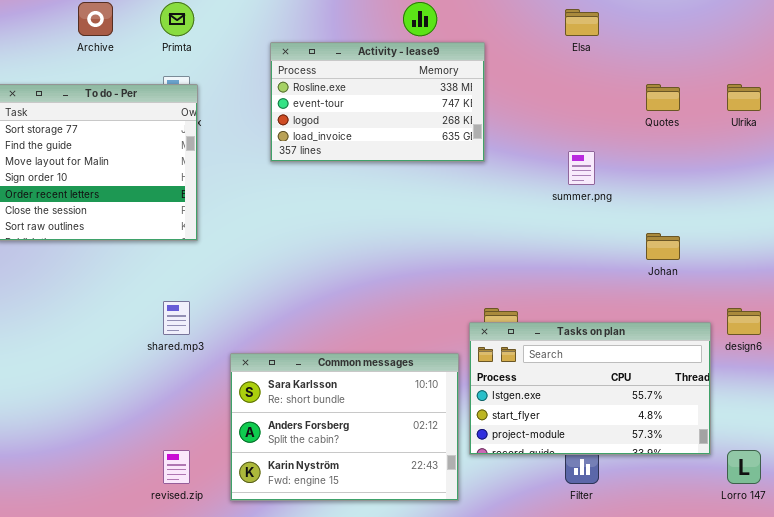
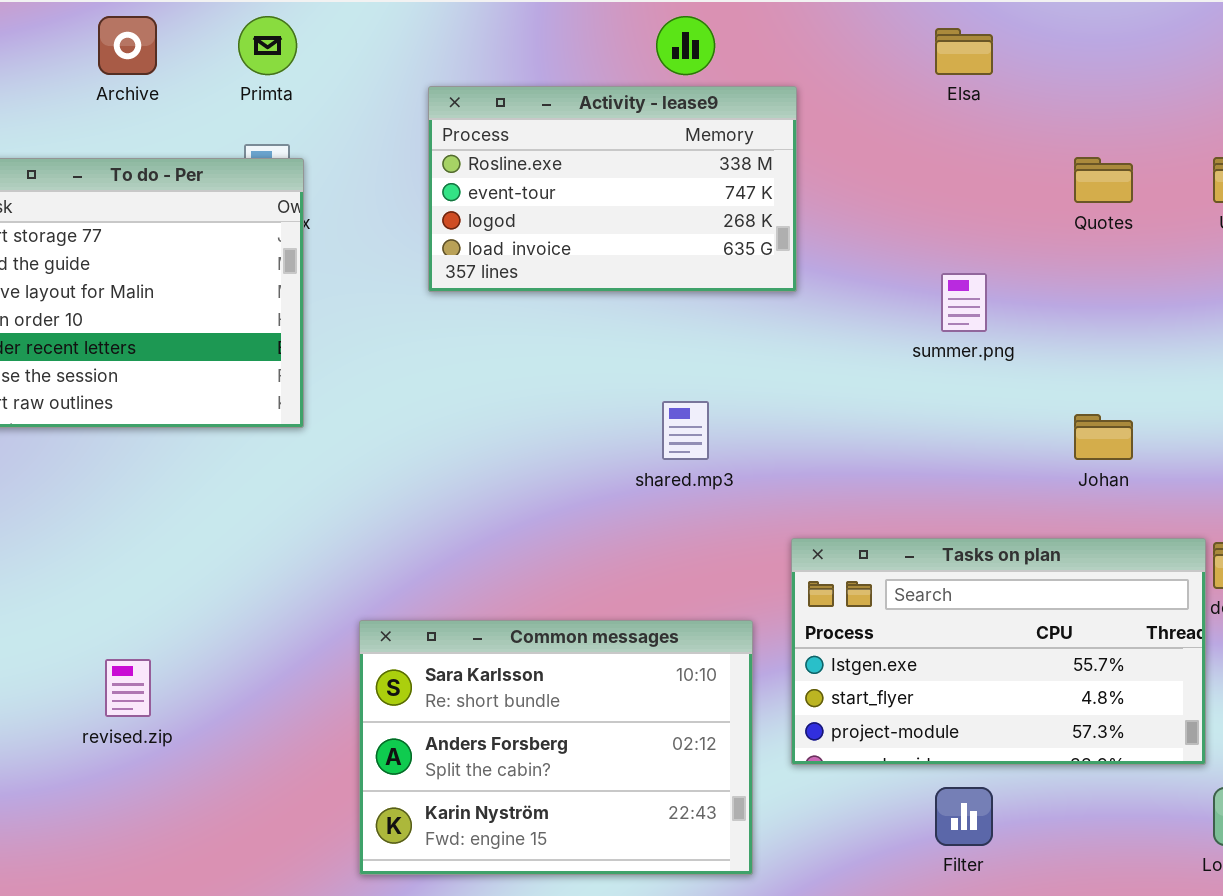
shared.mp3: [163,301,190,335] -> [662,401,709,460], moved
Tasks on plan: [469,322,711,455] -> [791,538,1206,765], moved
revised.zip: [163,450,190,484] -> [105,659,151,717], moved

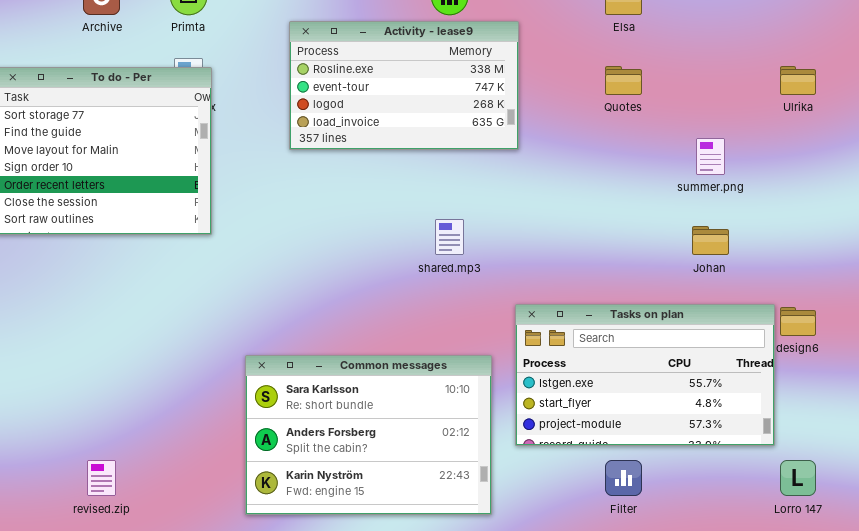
Quotes: [1074,157,1133,203] -> [605,66,642,95], moved
summer.png: [941,273,987,332] -> [696,138,725,175], moved
revised.zip: [105,659,151,717] -> [87,460,116,496], moved

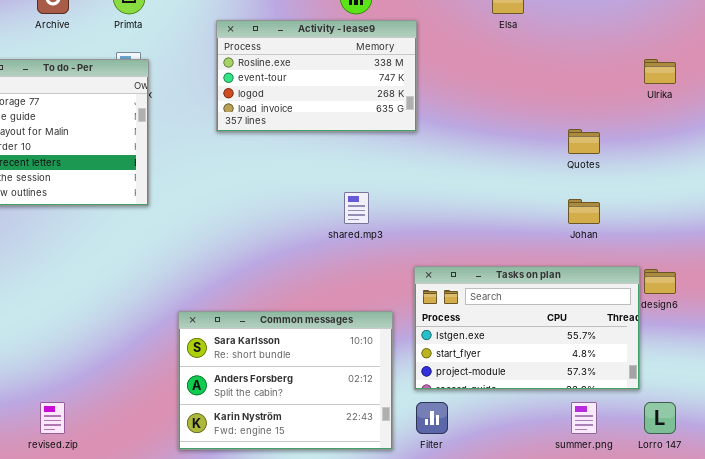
Quotes: [605,66,642,95] -> [568,129,600,154], moved
summer.png: [696,138,725,175] -> [571,402,597,434], moved
Filter: [605,460,642,496] -> [416,402,448,434], moved

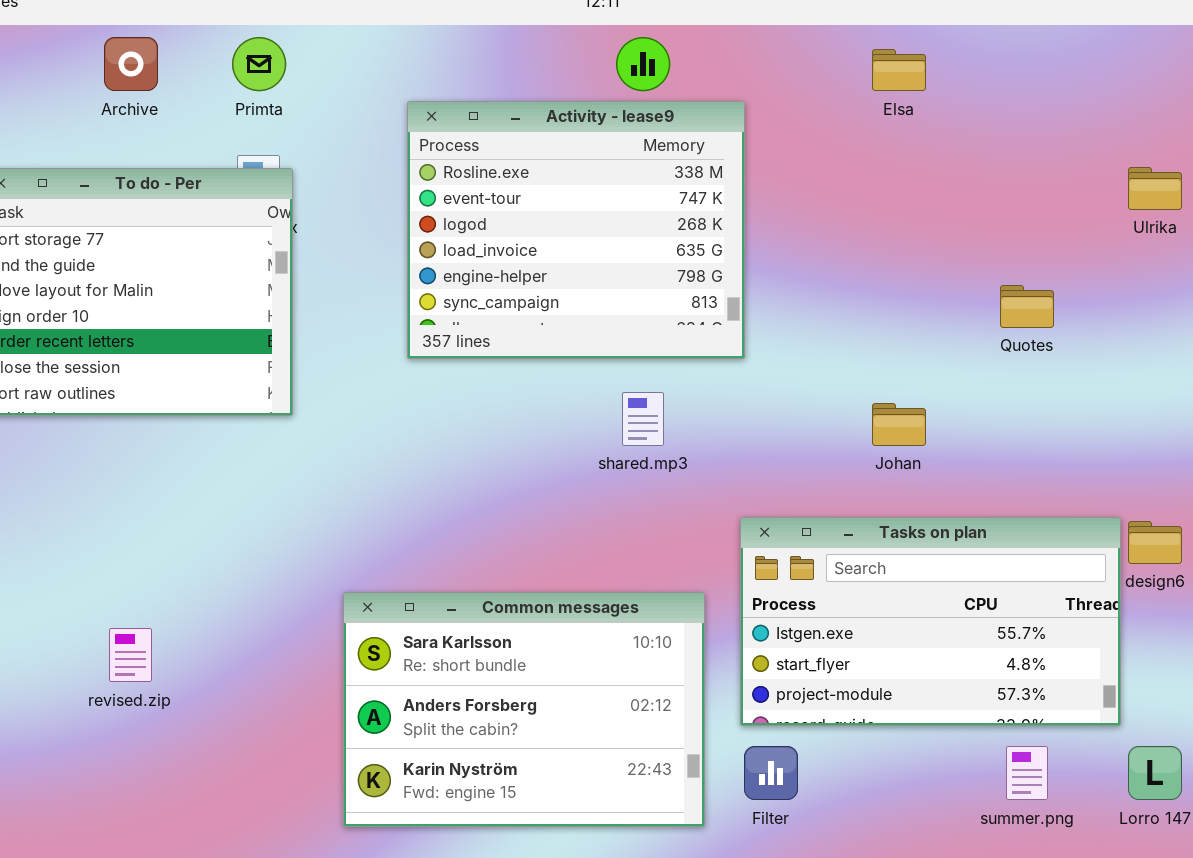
Activity - lease9: [216,20,417,132] -> [407,101,745,359], resized
Johan: [568,199,600,224] -> [872,403,926,446], moved
revised.zip: [40,402,65,434] -> [109,628,152,682], moved

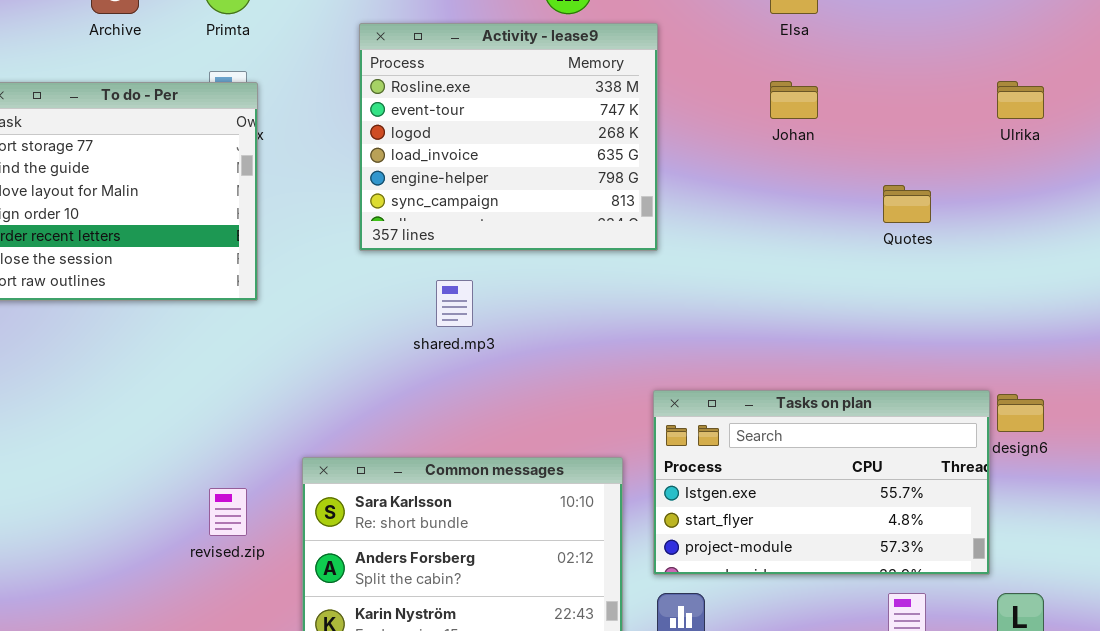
shared.mp3: [622,392,664,446] -> [436,280,473,327], moved
Johan: [872,403,926,446] -> [770,81,818,119], moved
revised.zip: [109,628,152,682] -> [209,488,247,536], moved

